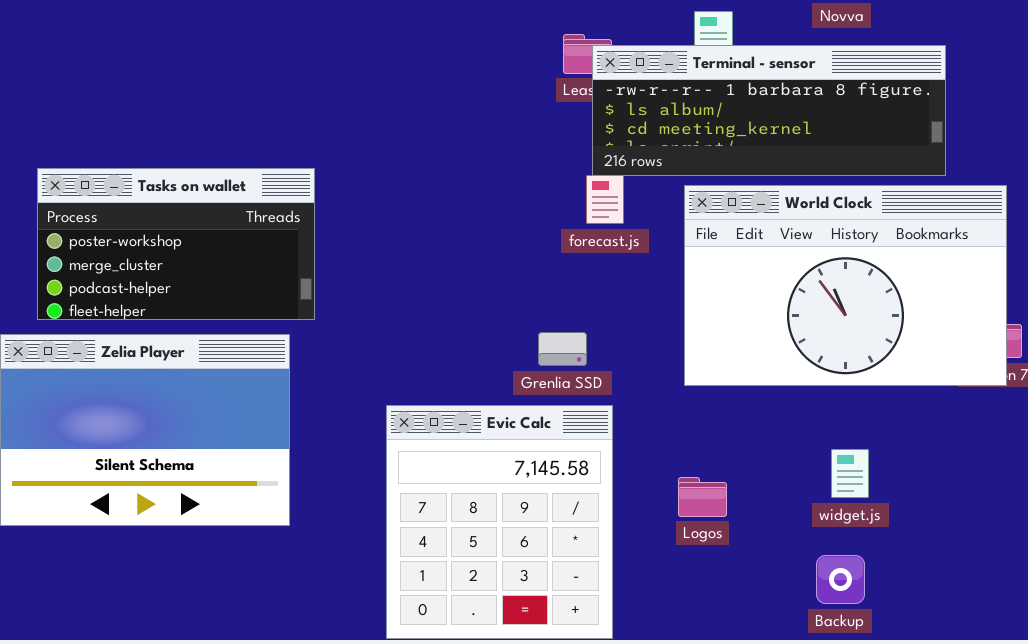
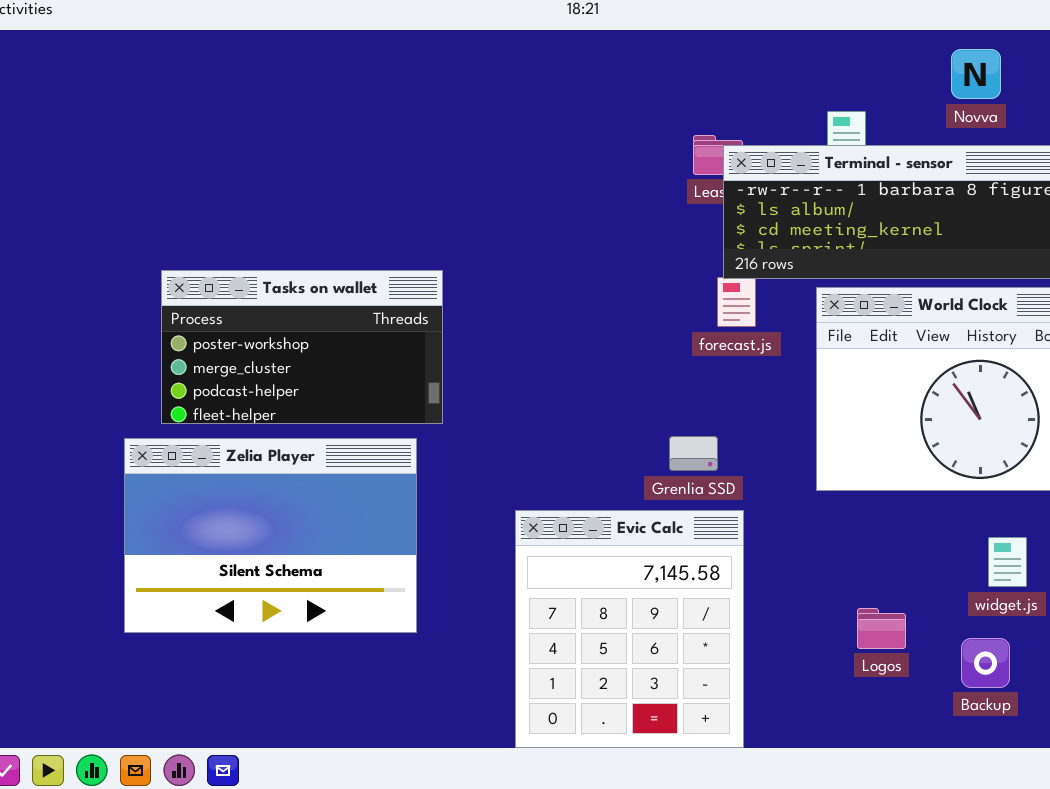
widget.js: [831,449,869,498] -> [988,537,1027,587], moved
Logos: [678,477,727,517] -> [857,608,906,649], moved
Backup: [816,555,865,604] -> [961,638,1010,688], moved

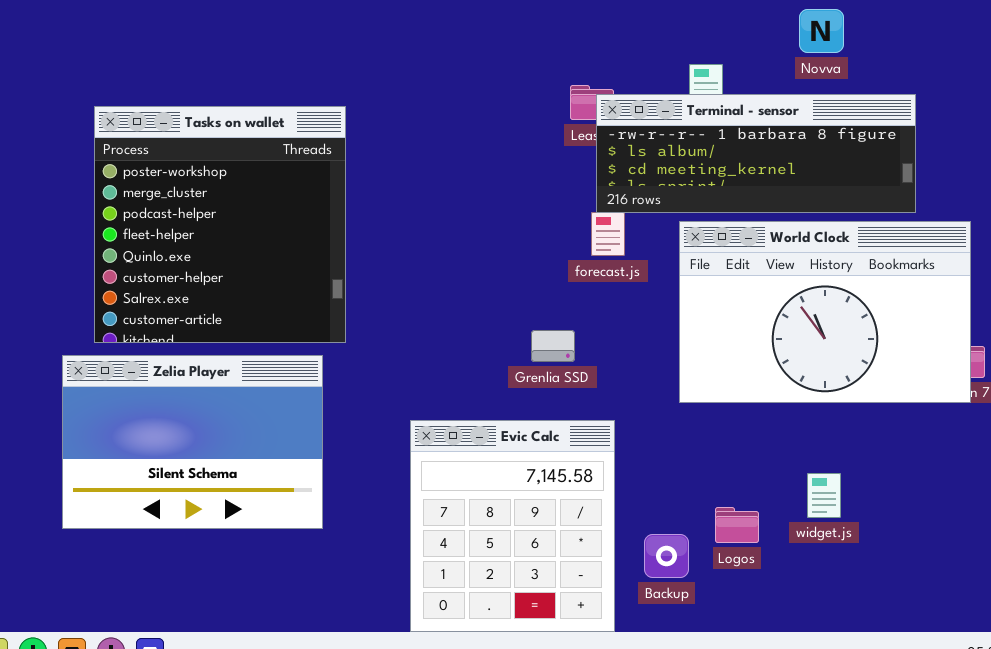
Tasks on wallet: [161,270,443,424] -> [94,106,346,343], resized
Grenlia SSD: [669,436,718,471] -> [531,330,575,362], moved
widget.js: [988,537,1027,587] -> [807,473,841,518], moved
Backup: [961,638,1010,688] -> [644,534,689,578], moved

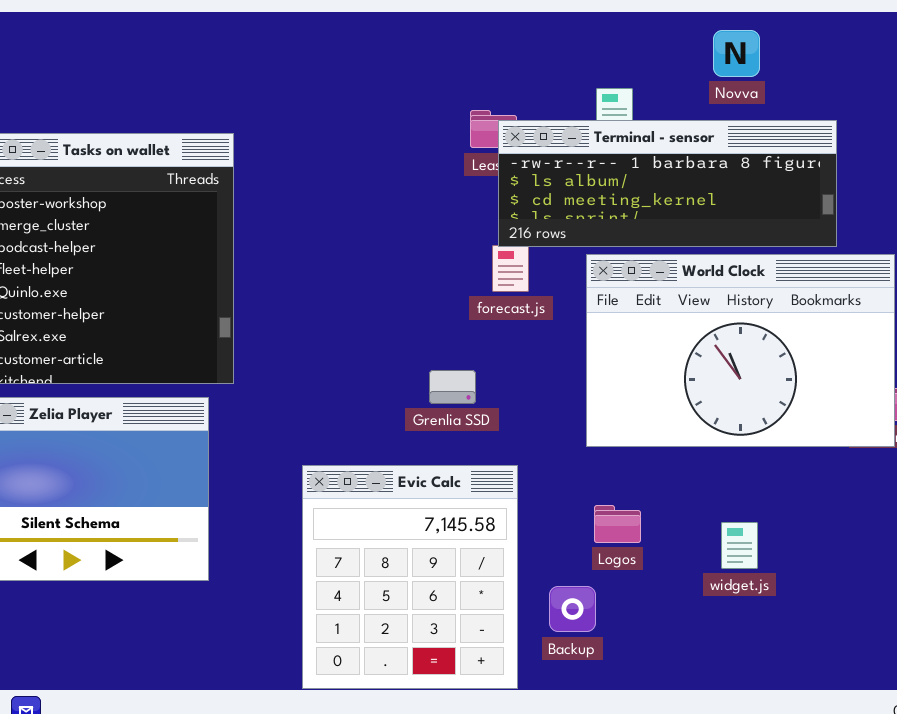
Logos: [715,507,759,543] -> [594,505,641,543], moved

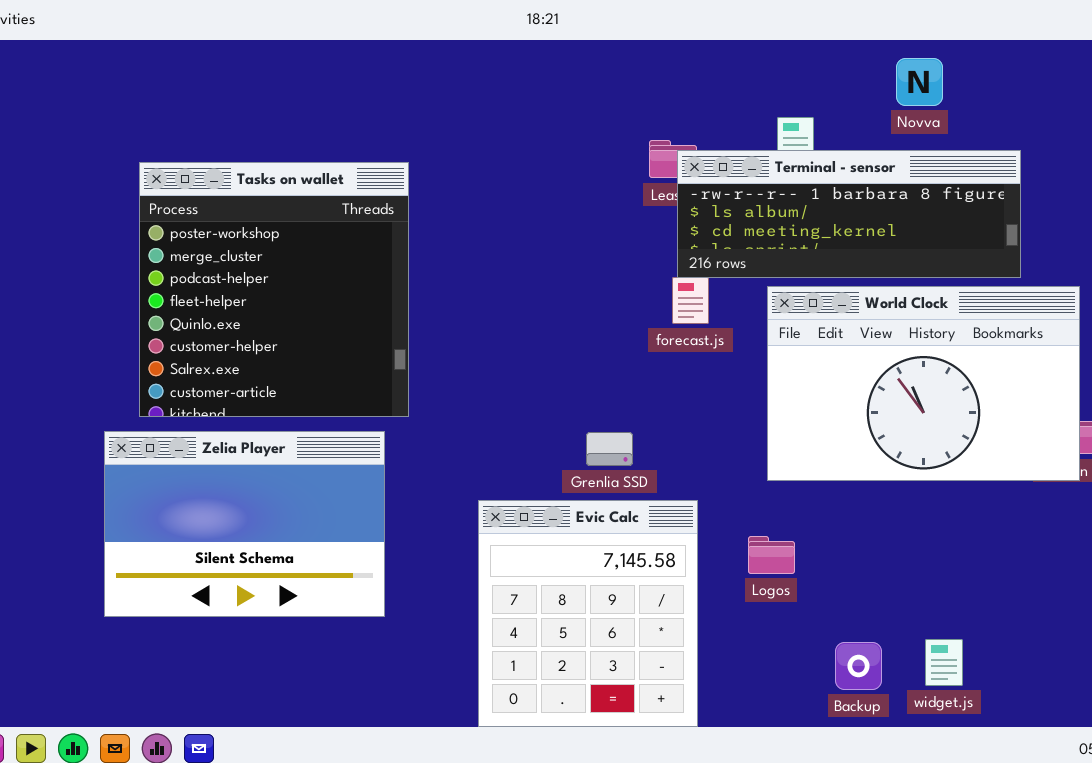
Grenlia SSD: [429,370,476,404] -> [586,432,633,466], moved
Logos: [594,505,641,543] -> [748,536,795,574], moved
widget.js: [721,522,758,569] -> [925,639,963,686], moved
Backup: [549,586,596,632] -> [835,642,882,690], moved

